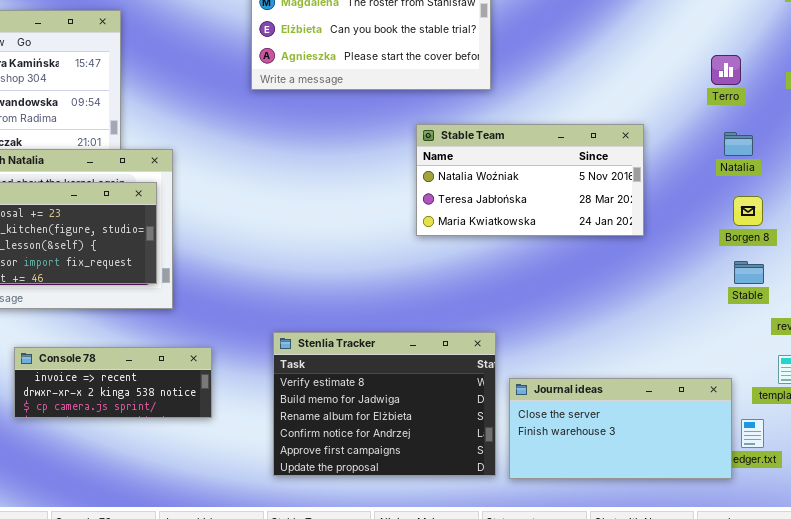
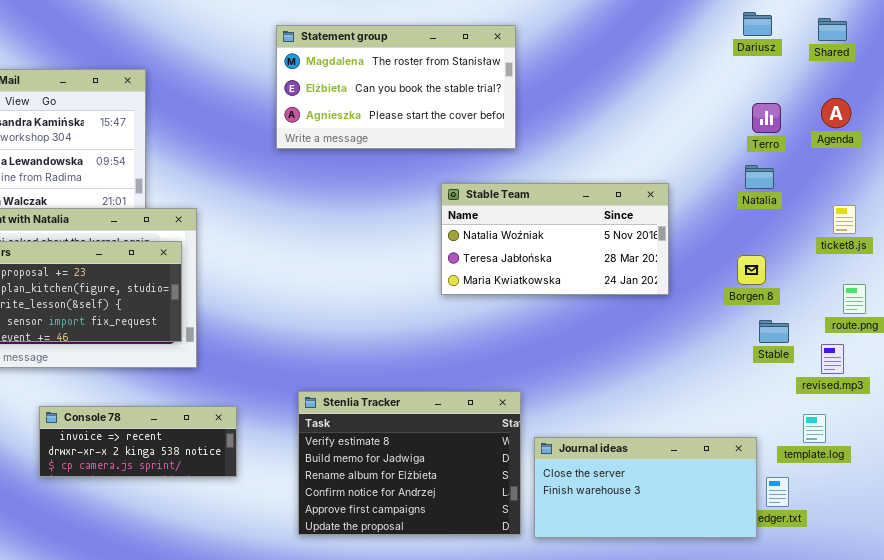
Terro: [711,55,741,85] -> [752,103,781,133], moved
Natalia: [724,132,753,156] -> [745,165,774,189], moved
Borgen 8: [733,196,763,226] -> [737,255,766,285], moved

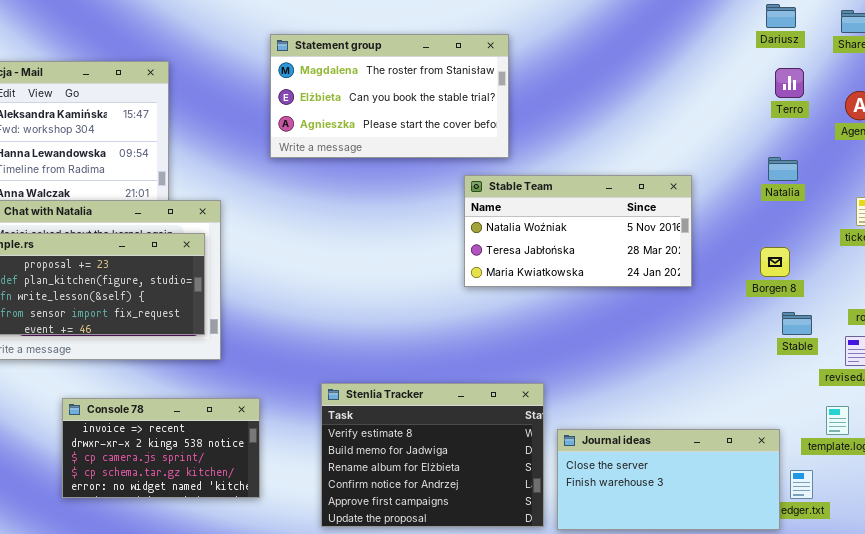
Statement group: [276,25,516,149] -> [270,34,509,158], moved
Terro: [752,103,781,133] -> [775,68,804,98], moved
Console 78: [39,406,237,477] -> [62,398,260,498], resized

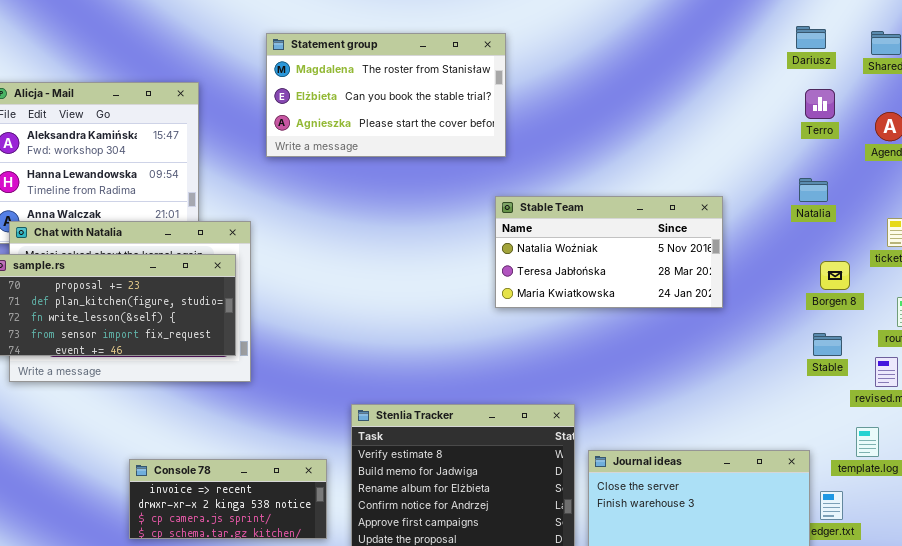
Statement group: [270,34,509,158] -> [266,33,506,157], moved
Borgen 8: [760,247,790,277] -> [820,261,850,290], moved
Console 78: [62,398,260,498] -> [129,459,327,539], moved, resized

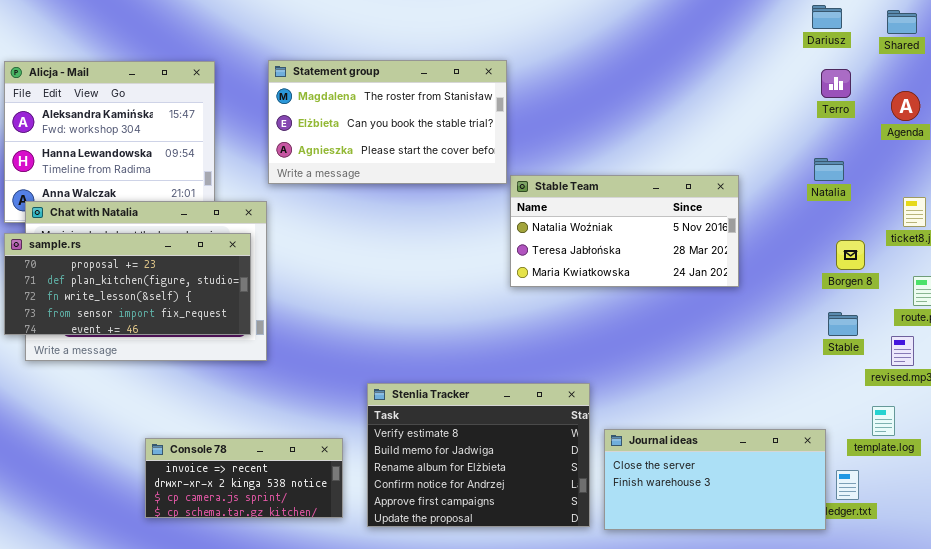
Statement group: [266,33,506,157] -> [268,60,507,184], moved

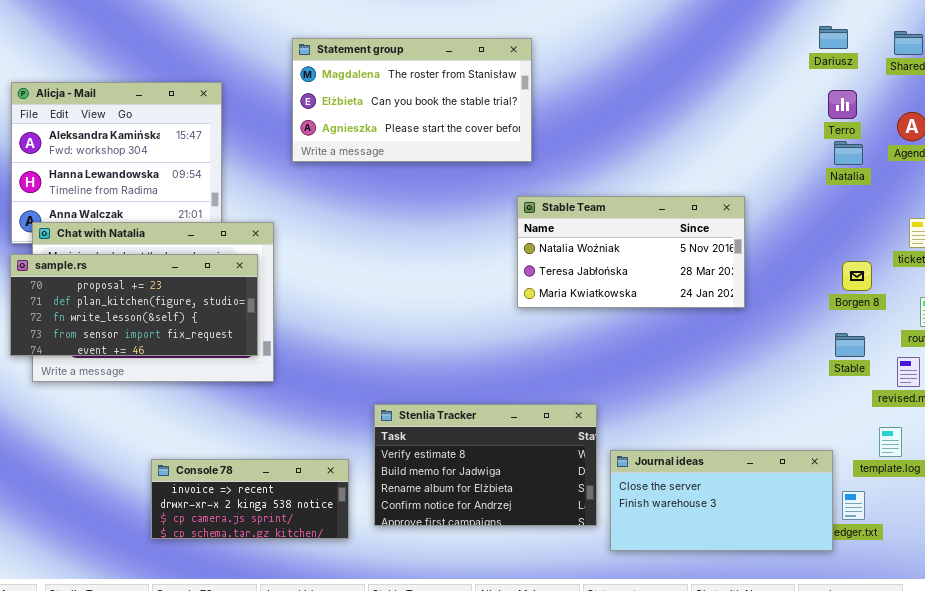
Statement group: [268,60,507,184] -> [292,38,532,162], moved
Natalia: [814,158,844,181] -> [834,141,863,165], moved
Stenlia Tracker: [367,383,590,527] -> [374,404,597,526], resized

